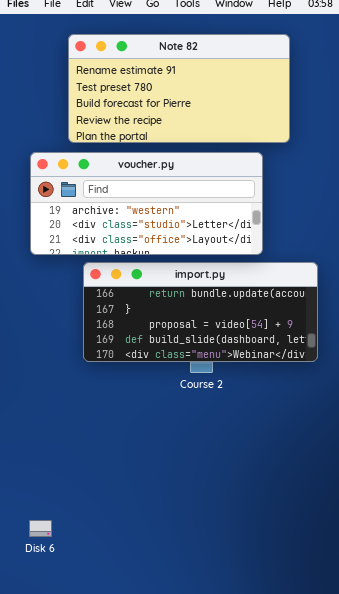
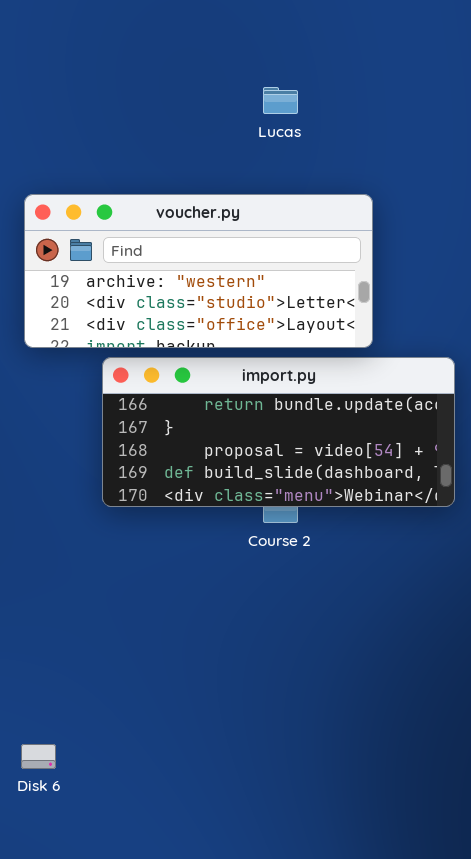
Note 82: [68,34,290,143] -> none, closed

